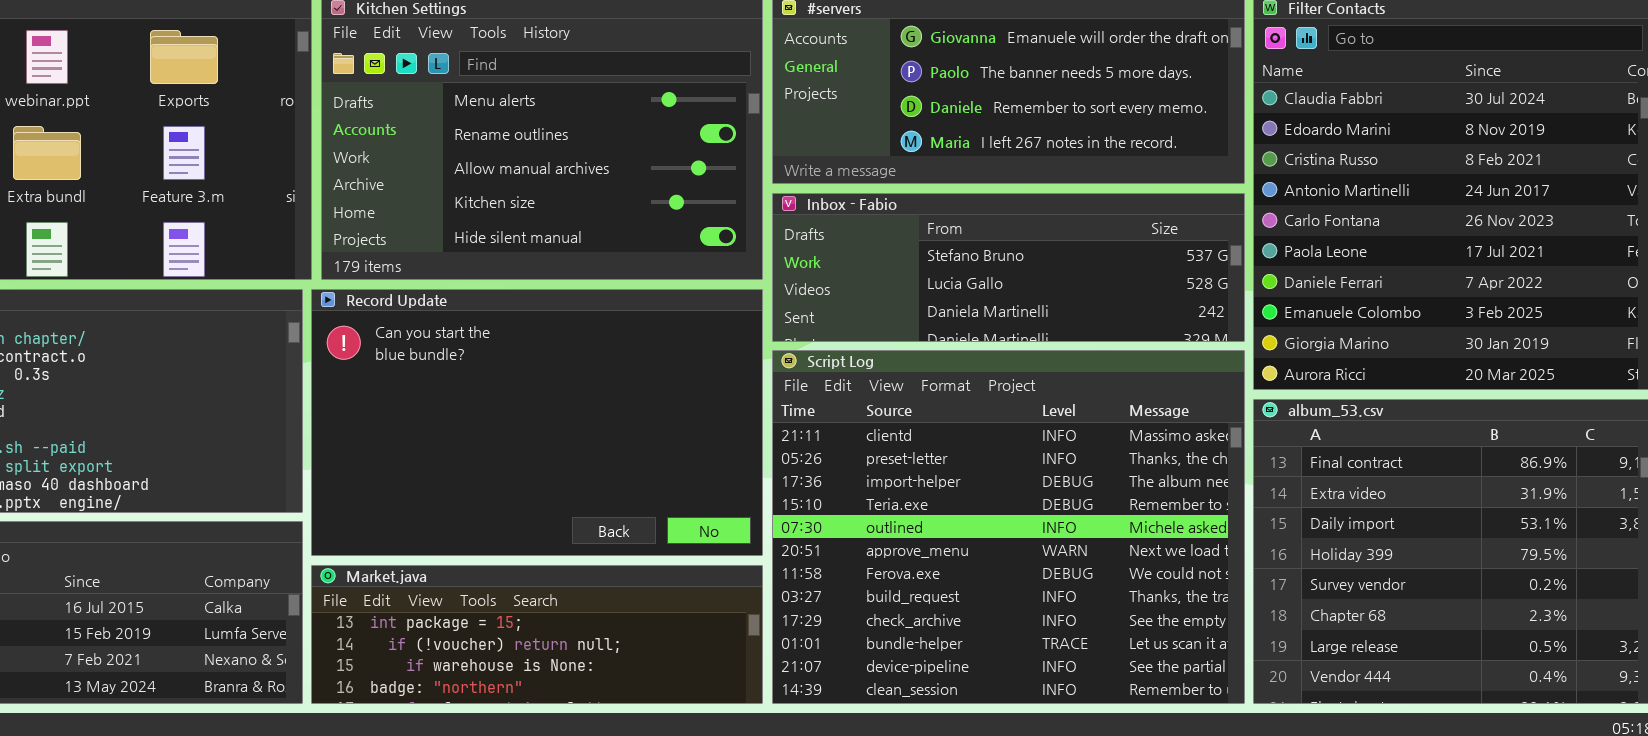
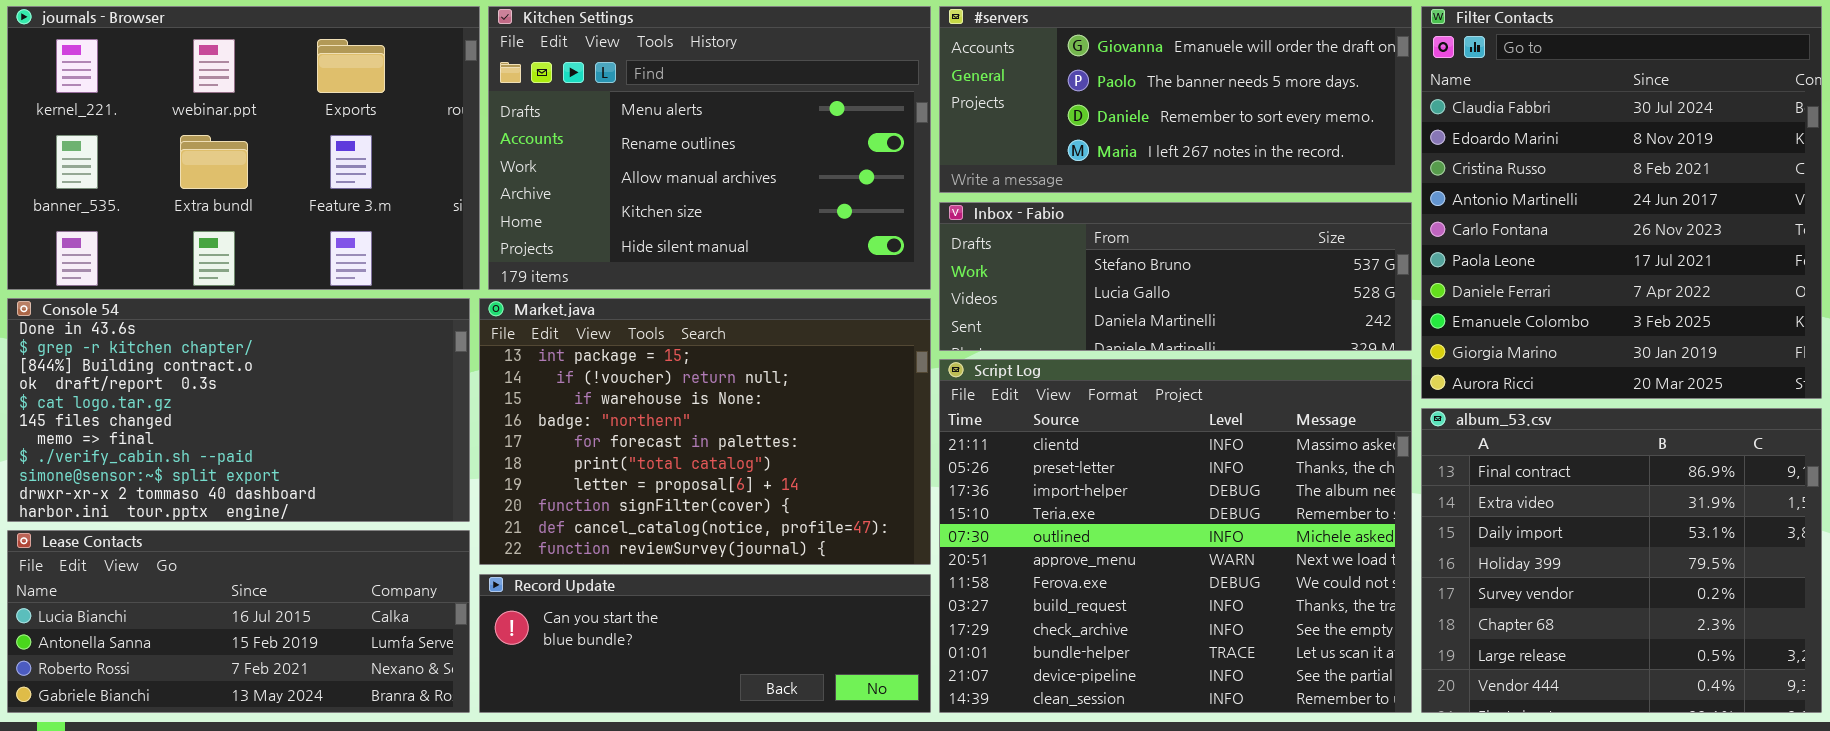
Record Update: [311,289,763,556] -> [479,574,931,713], moved, resized
Market.java: [311,565,763,704] -> [479,298,931,565], moved, resized

